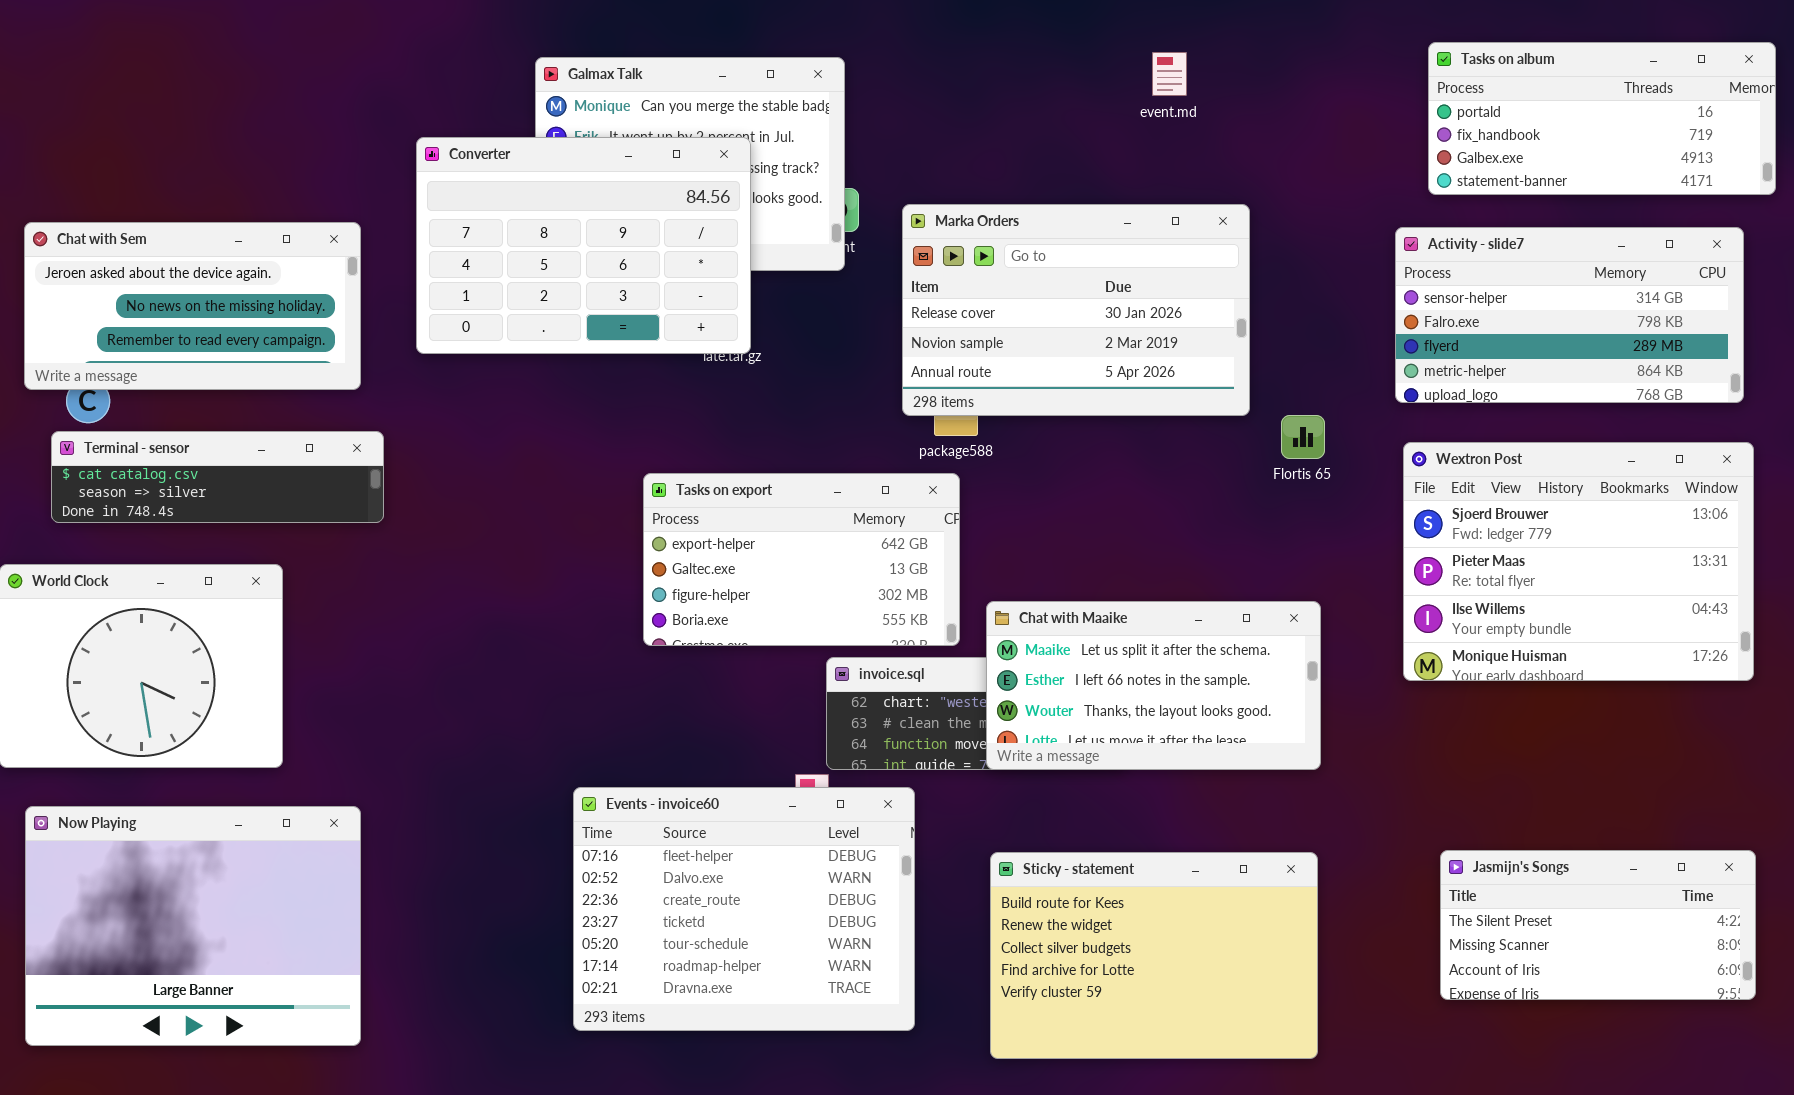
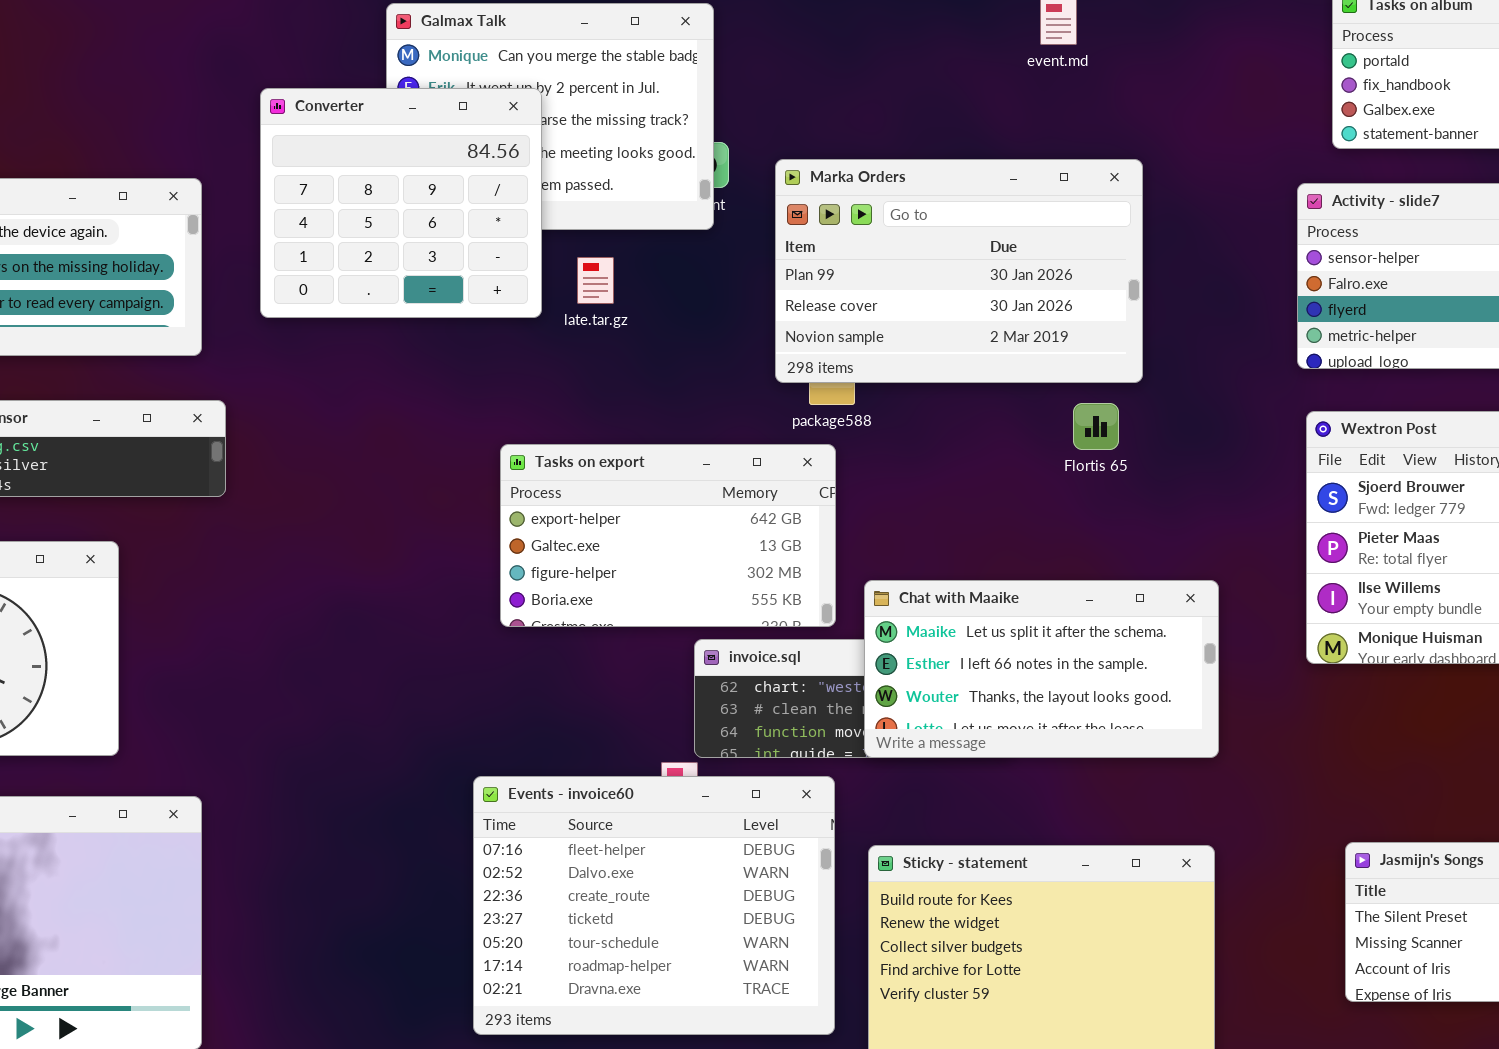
Converter: [416,137,751,354] -> [260,88,542,318], resized
Marka Orders: [902,204,1250,416] -> [775,159,1143,383], scrolled up 1 row
Flortis 65: [1281,415,1325,459] -> [1073,403,1119,450], moved
Events - invoice60: [573,787,915,1031] -> [473,776,835,1035], moved

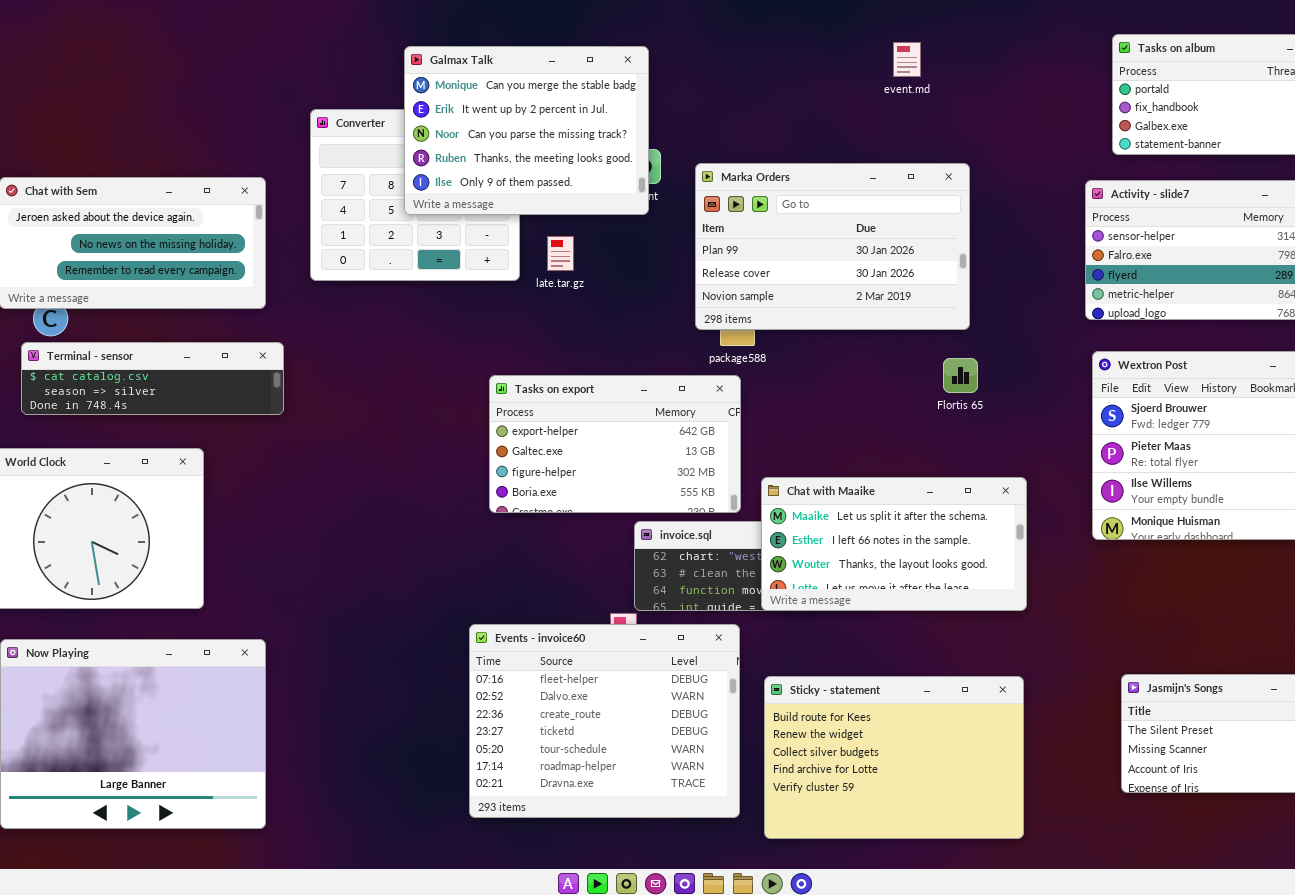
Galmax Talk: [386,3,714,230] -> [404,46,649,215], raised
Flortis 65: [1073,403,1119,450] -> [943,358,978,393], moved

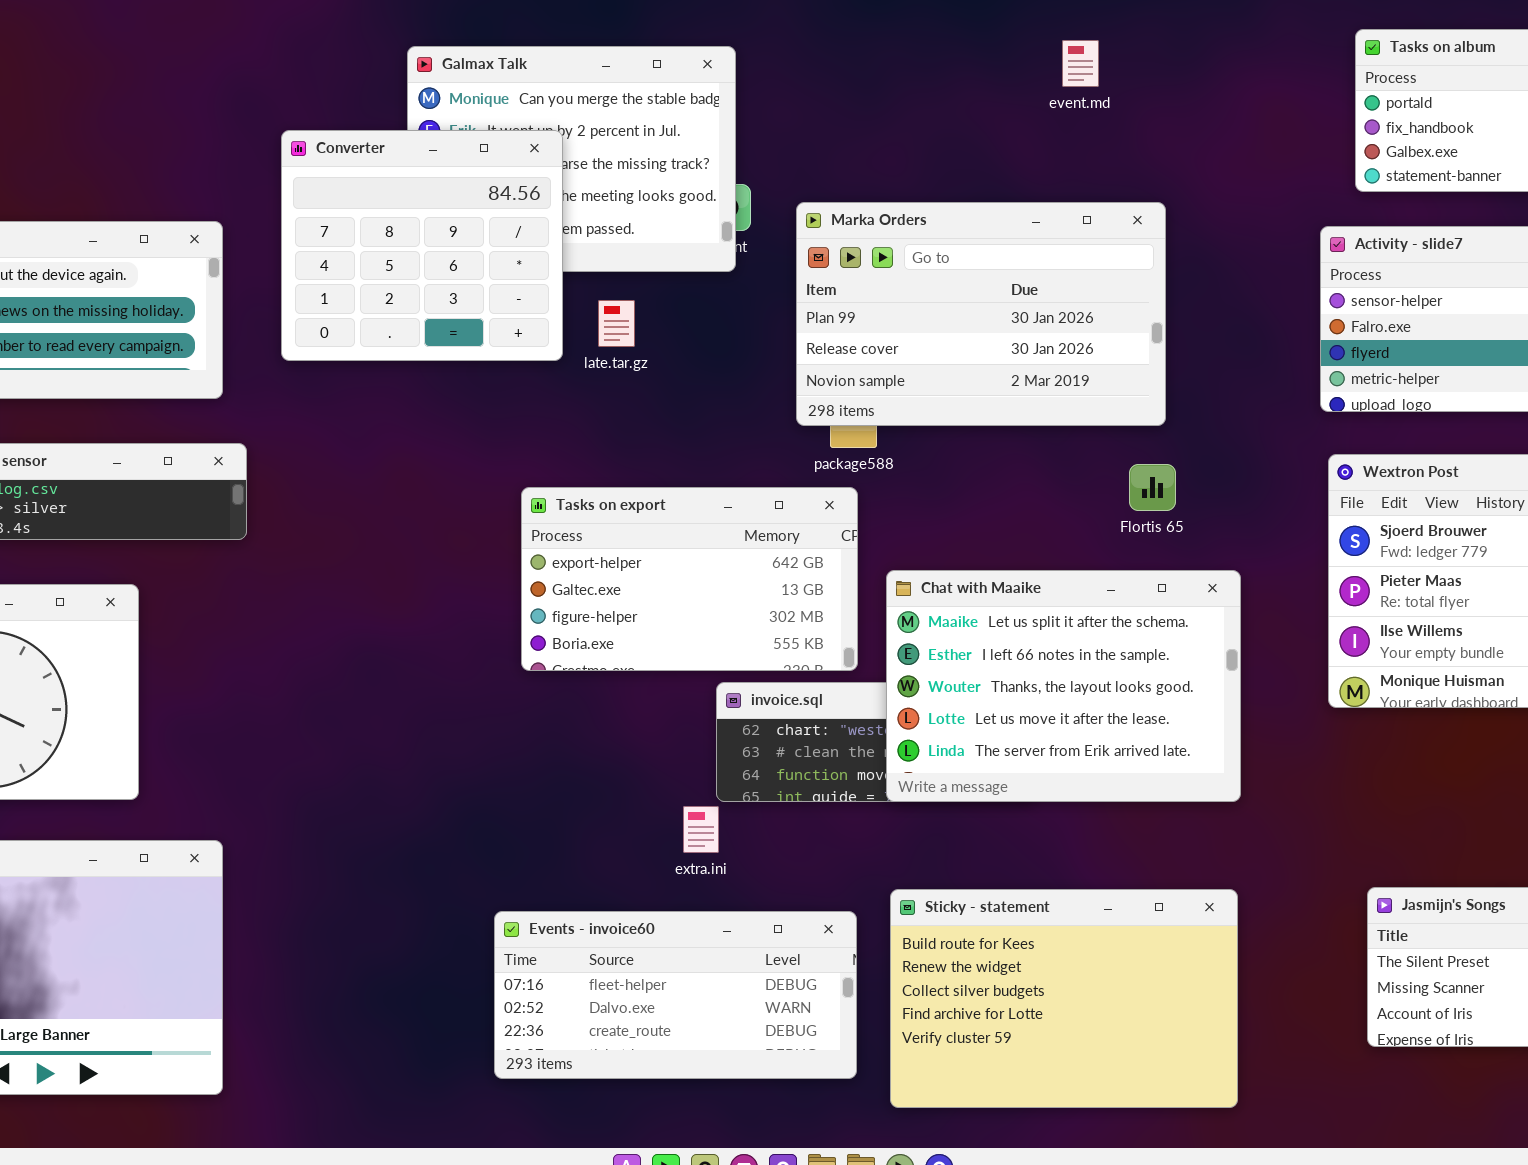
Converter: [310,109,520,281] -> [281,130,563,361], raised
Chat with Maaike: [761,477,1027,611] -> [886,570,1241,802], resized
Events - invoice60: [469,624,740,818] -> [494,911,857,1079], resized

